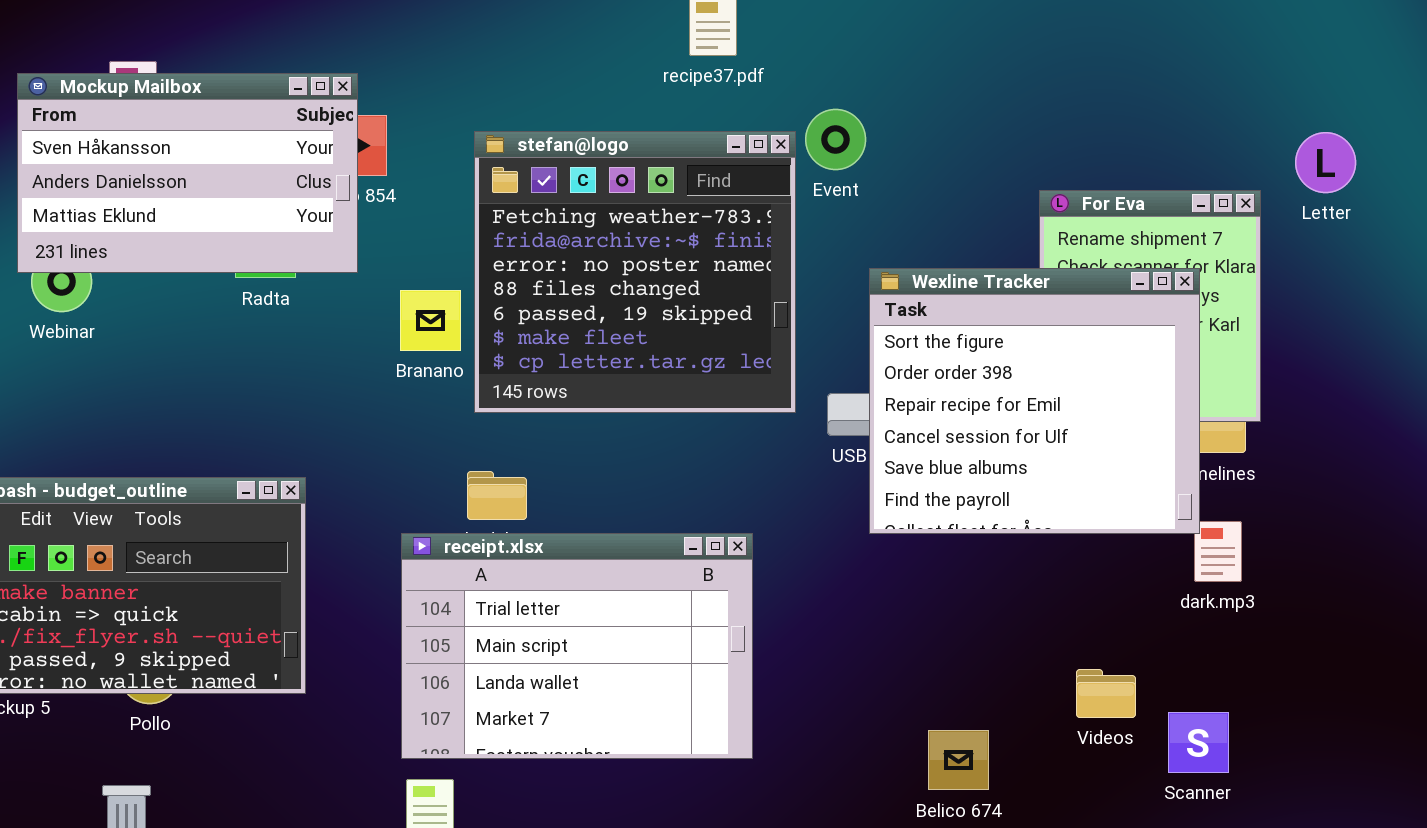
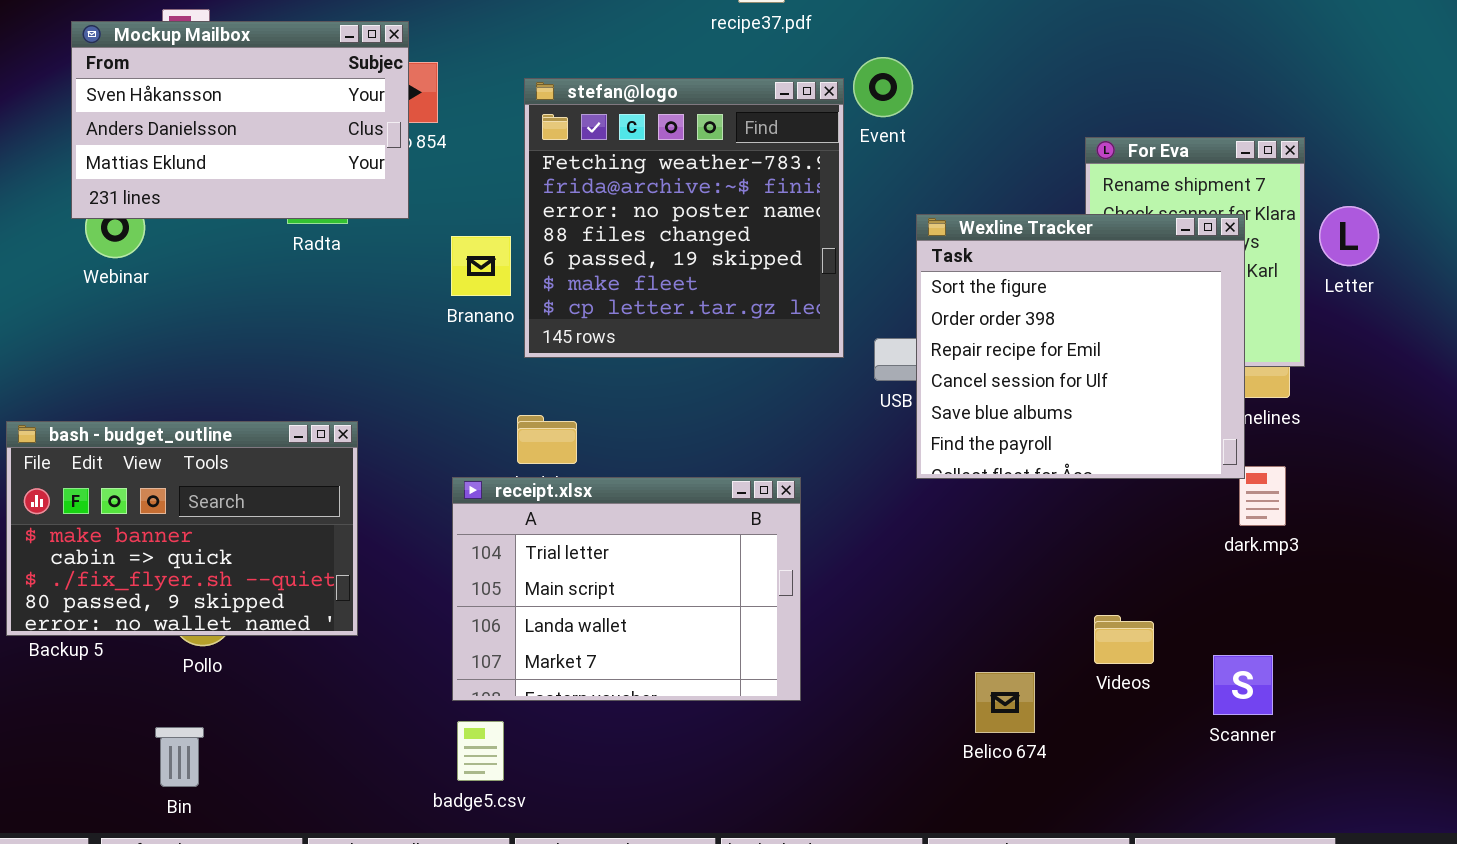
Letter: [1295,132,1356,193] -> [1319,206,1379,266], moved
Videos: [1076,669,1136,718] -> [1094,615,1154,664], moved

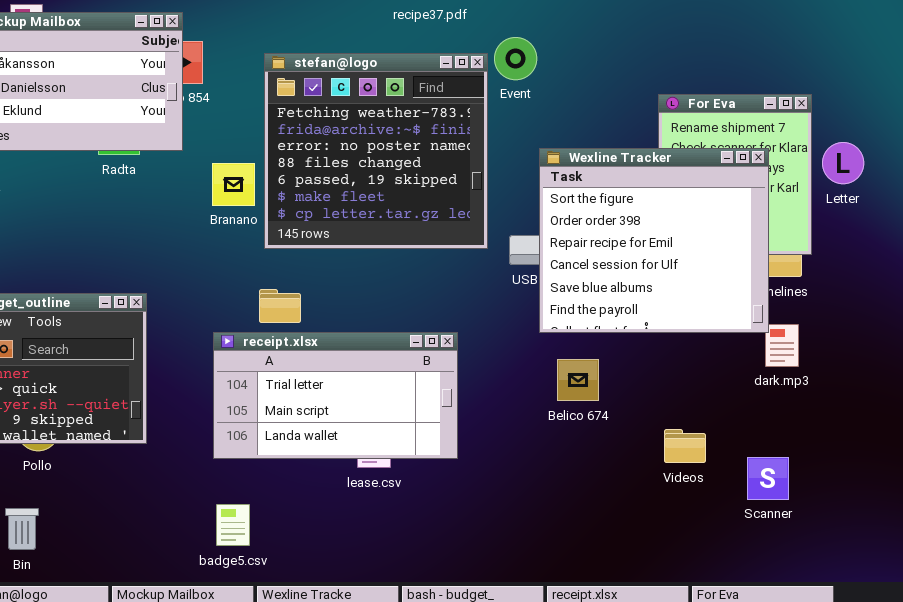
receipt.xlsx: [452,477,801,701] -> [213,332,458,459], resized
Belico 674: [975,672,1035,733] -> [557,359,599,401], moved

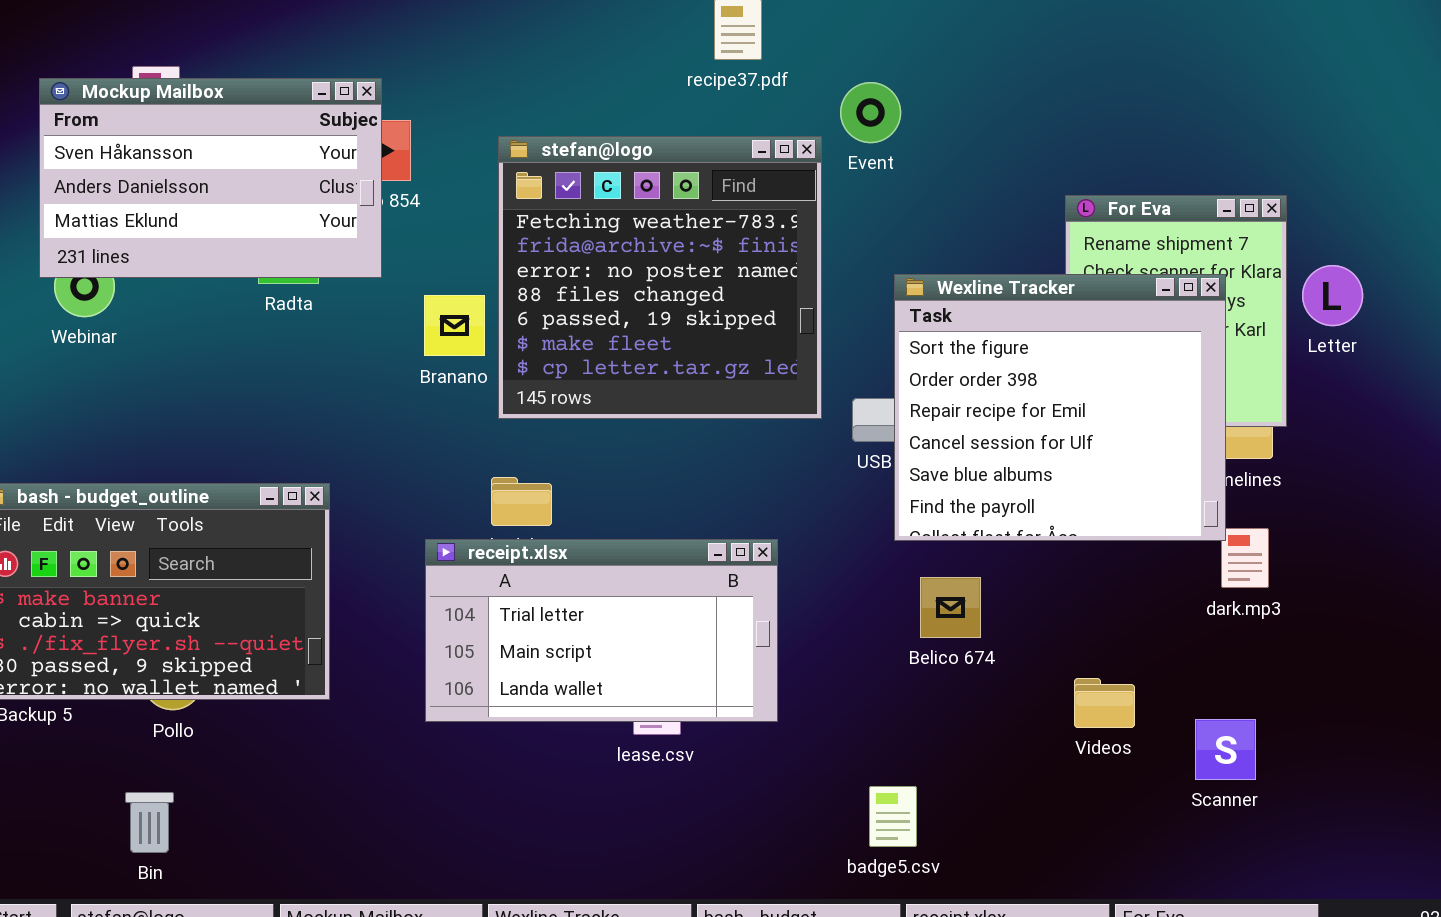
Event: [494,37,537,80] -> [840,82,901,143], moved
badge5.csv: [216,504,250,546] -> [869,786,917,847], moved

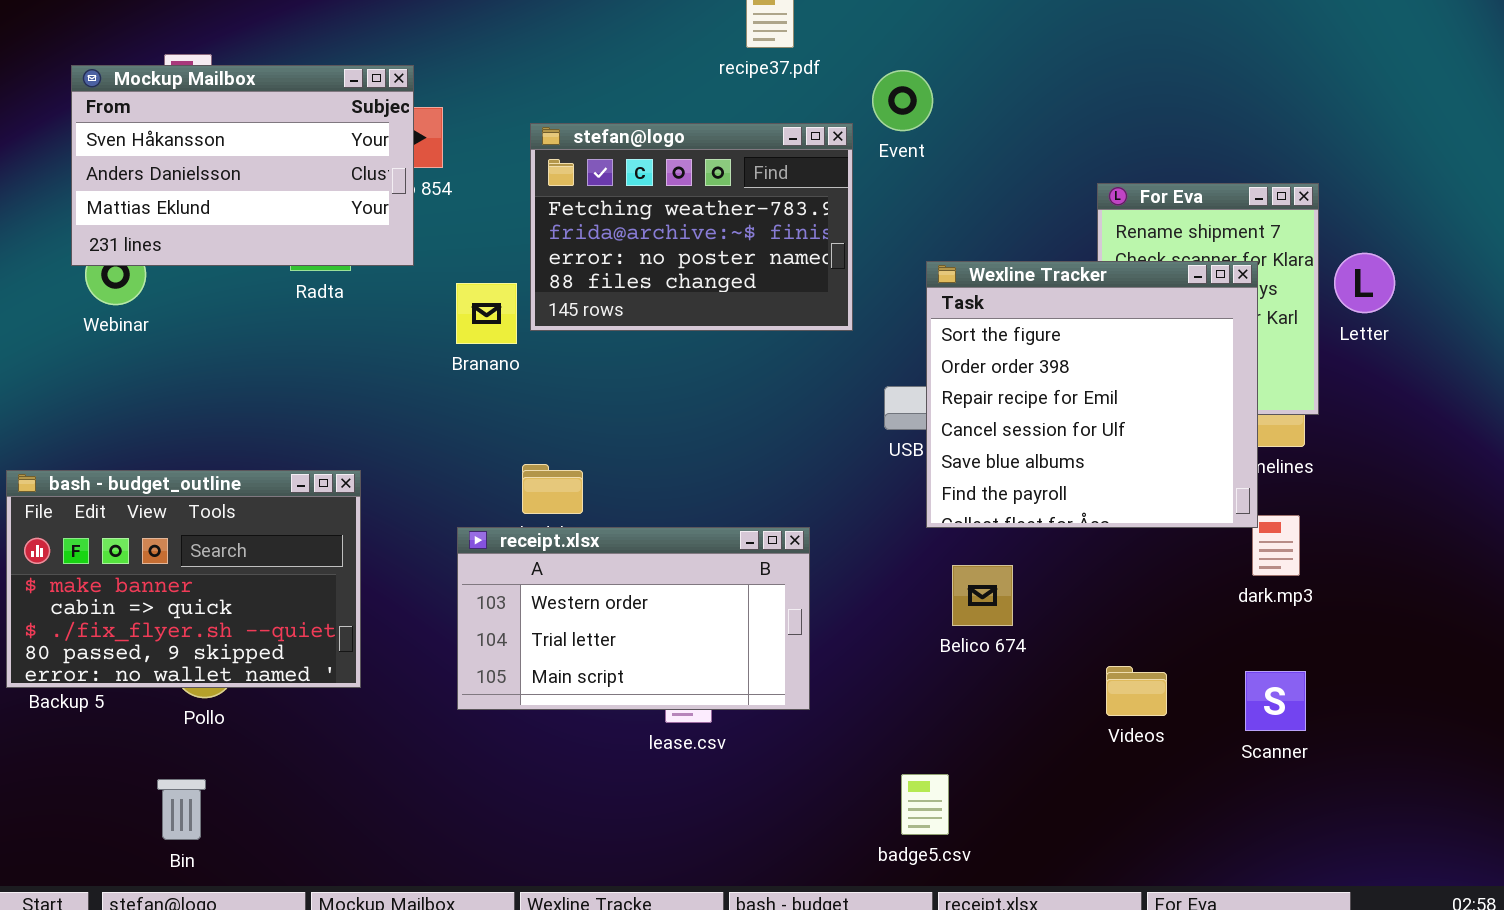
stefan@logo: [498,136,822,419] -> [530,123,853,331], resized
receipt.xlsx: [425,539,778,722] -> [457,527,810,710], scrolled up 1 row
Scanner: [1195,719,1256,780] -> [1245,671,1306,731], moved

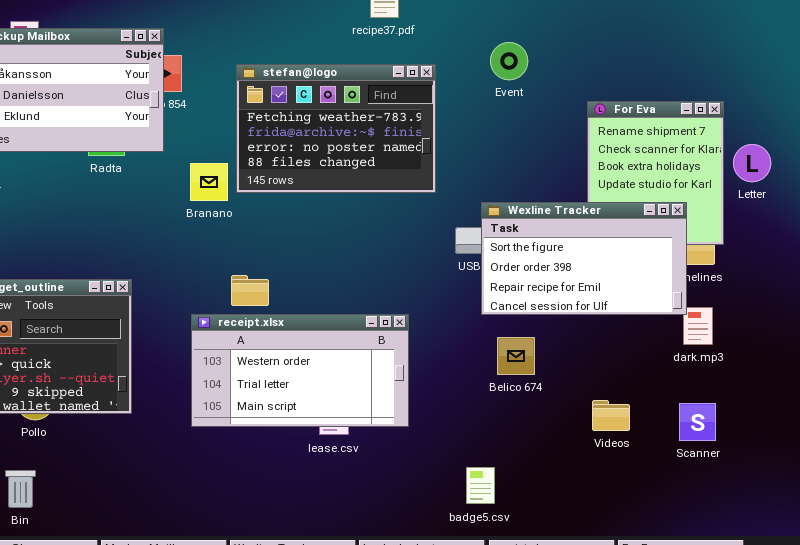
Event: [872,70,933,131] -> [490,42,528,80], moved
Wexline Tracker: [926,261,1258,528] -> [481,202,687,315], resized

